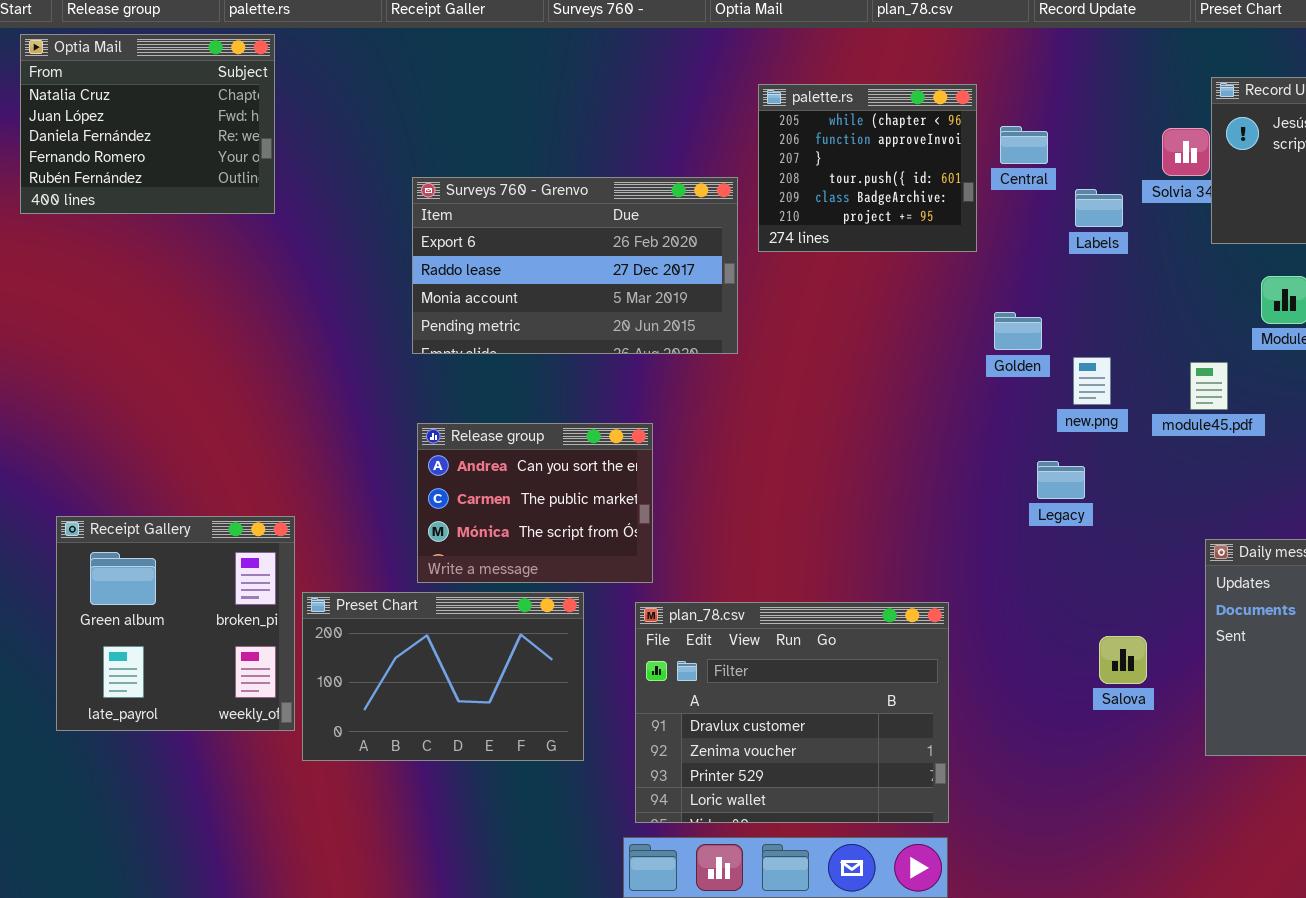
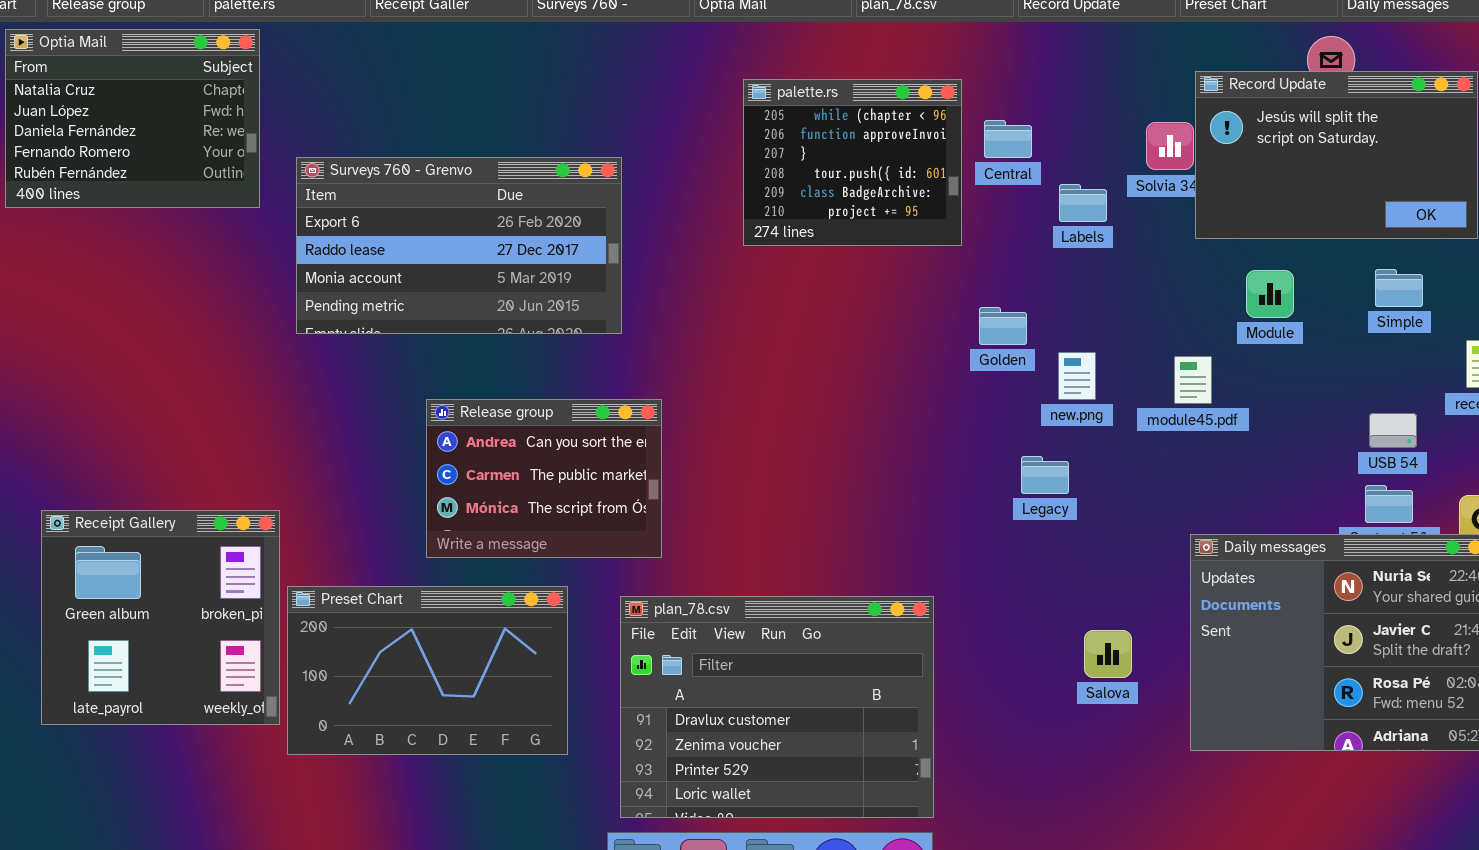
Surveys 760 - Grenvo: [412,177,738,354] -> [296,157,622,334], moved
Release group: [417,423,653,583] -> [426,399,662,558], moved

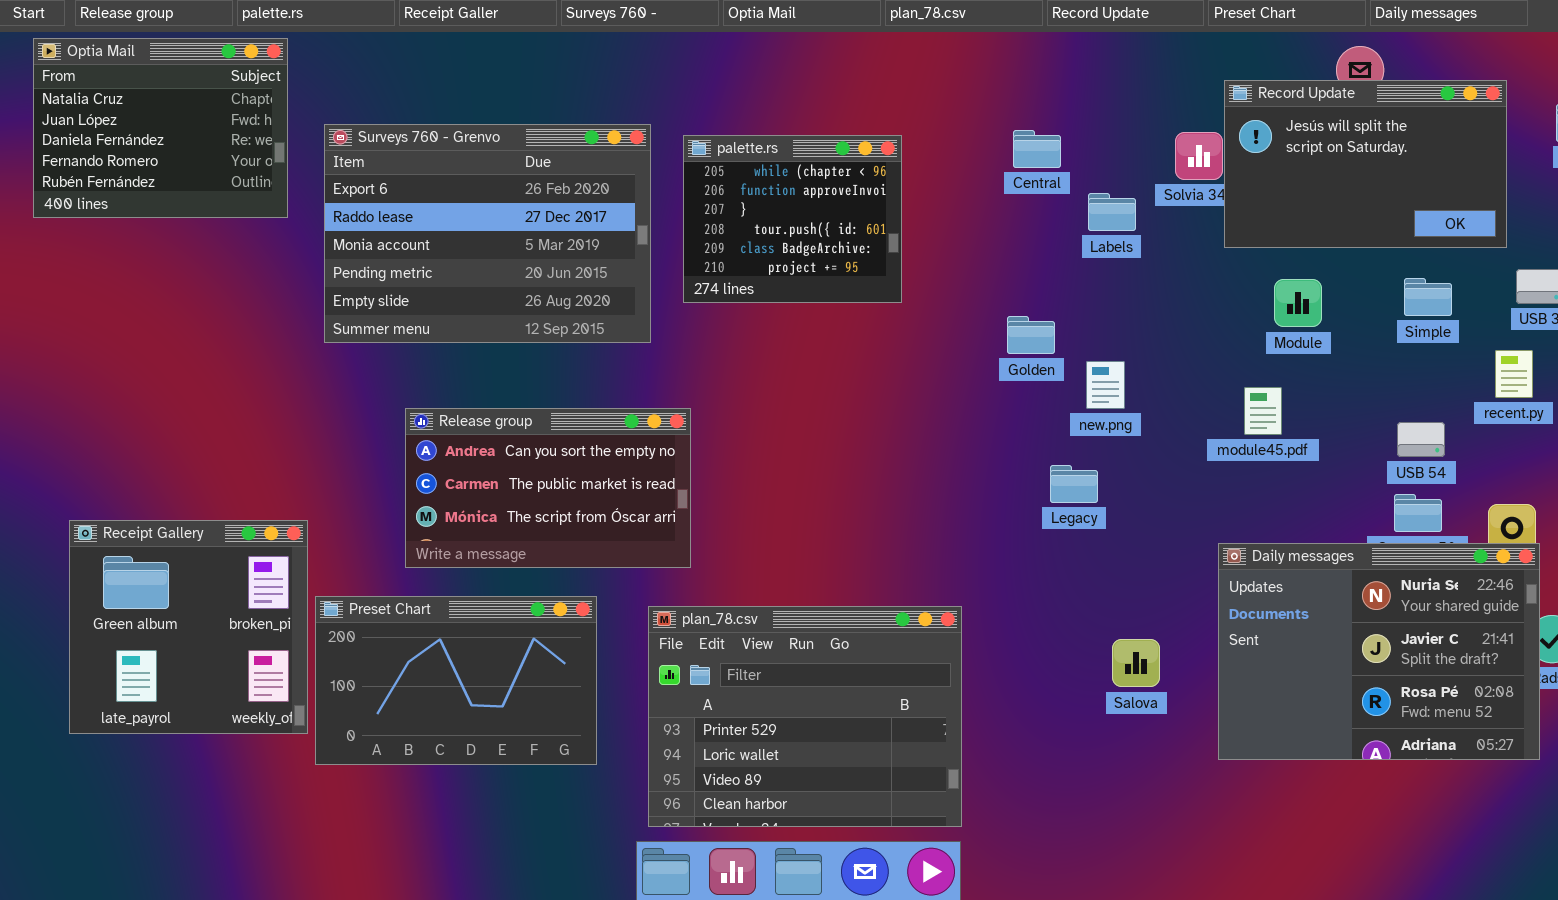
palette.rs: [743,79,962,246] -> [683,135,902,303], moved
Surveys 760 - Grenvo: [296,157,622,334] -> [324,124,651,343], resized
module45.pdf: [1174,356,1212,404] -> [1244,387,1282,435], moved
Release group: [426,399,662,558] -> [405,408,691,568], resized
plan_78.csv: [620,596,934,818] -> [648,606,962,827], scrolled down 2 rows

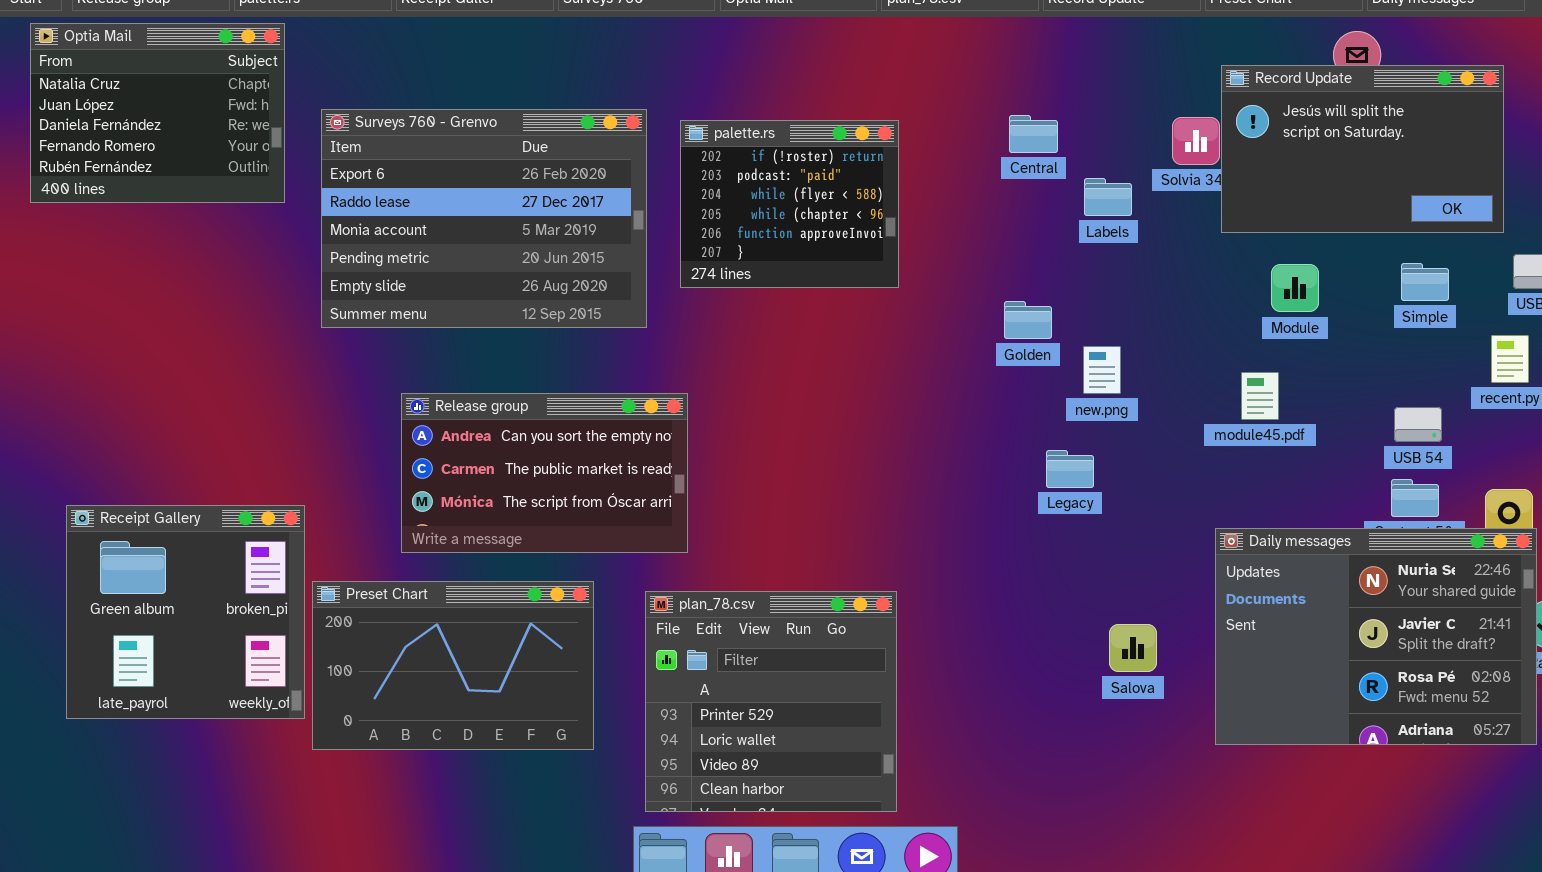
palette.rs: [683,135,902,303] -> [680,120,899,288], scrolled up 3 rows
plan_78.csv: [648,606,962,827] -> [645,591,897,812], resized

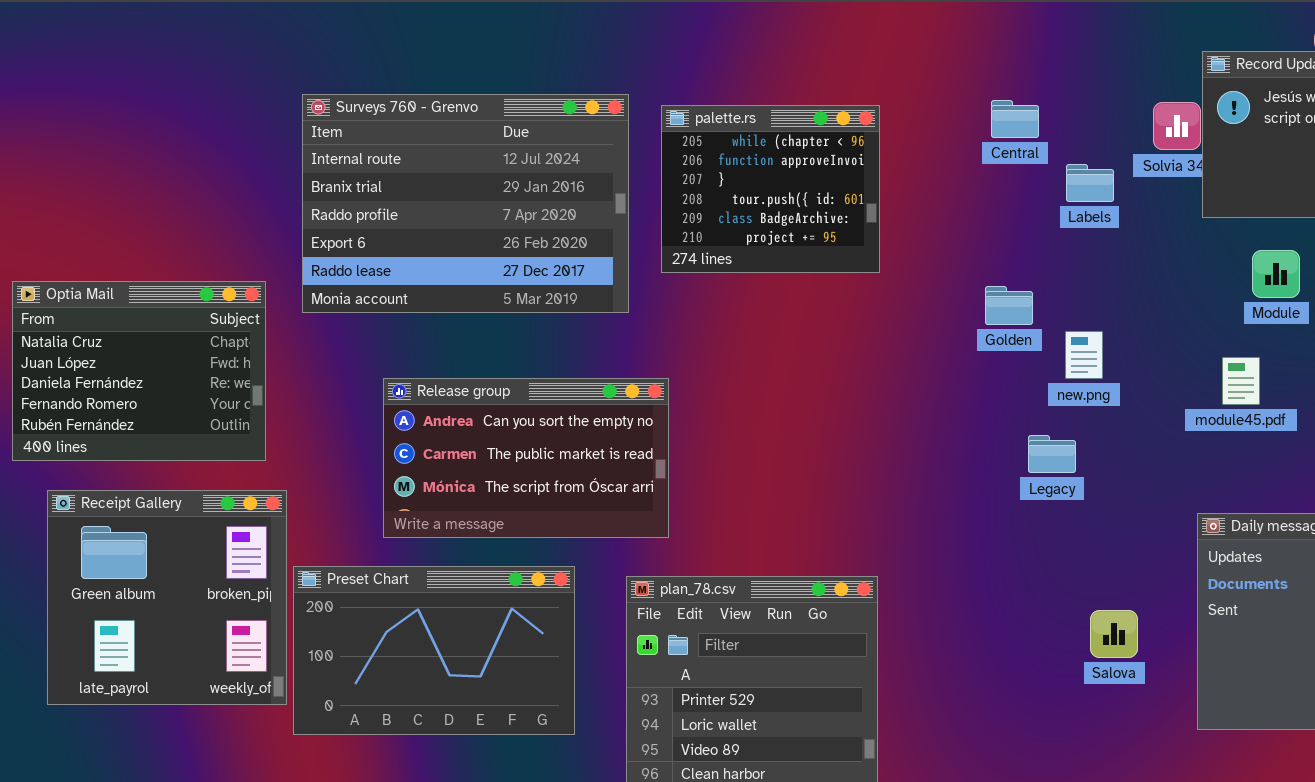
Optia Mail: [30,23,285,203] -> [12,281,266,461], moved
Surveys 760 - Grenvo: [321,109,647,328] -> [302,94,629,313], scrolled up 3 rows
palette.rs: [680,120,899,288] -> [661,105,880,273], scrolled down 3 rows

